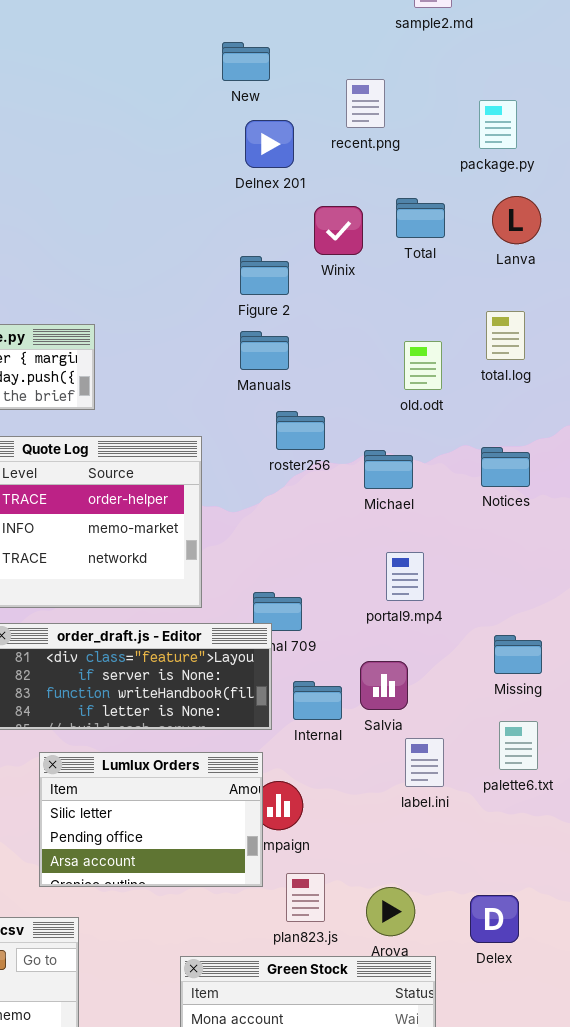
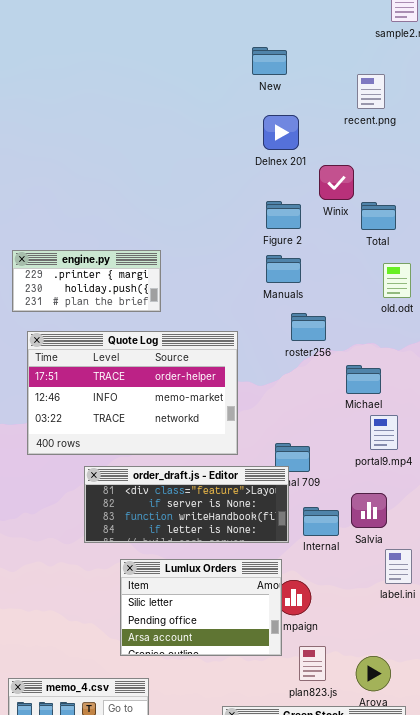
recent.png: [346,79,385,128] -> [357,74,385,109], moved
Delnex 201: [245,120,294,168] -> [263,115,299,150], moved
Total: [396,198,445,238] -> [361,202,396,230], moved
Michael: [364,450,413,489] -> [346,365,381,394], moved

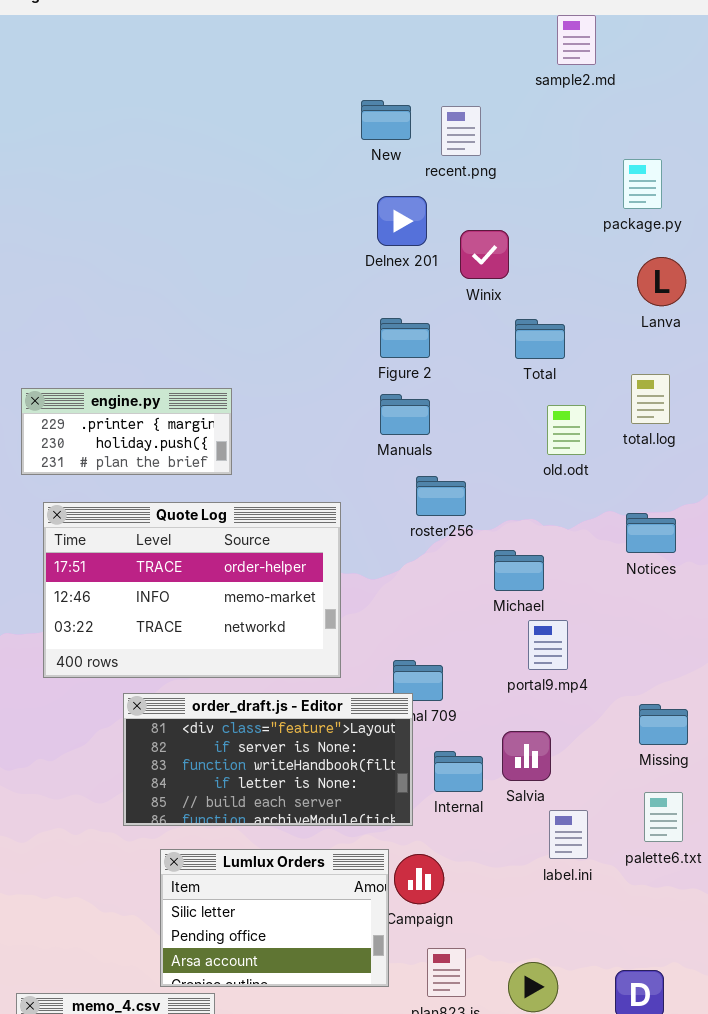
recent.png: [357,74,385,109] -> [441,106,481,156], moved
Winix: [319,165,354,200] -> [460,230,509,279], moved
order_draft.js - Editor: [84,466,289,543] -> [123,693,413,826], resized
Lumlux Orders: [120,559,282,656] -> [160,849,389,987], moved

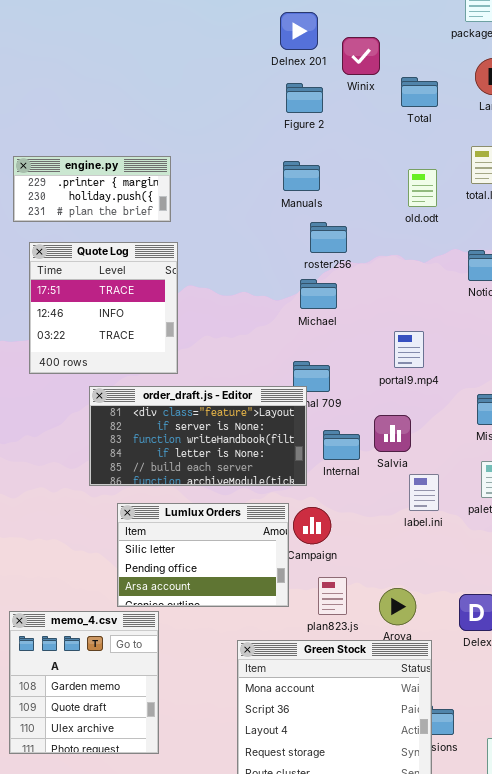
Figure 2: [380,318,430,358] -> [286,83,323,113], moved
Total: [515,319,565,359] -> [401,77,438,107], moved
Quote Log: [43,502,341,678] -> [29,242,178,374], resized
Michael: [494,550,544,591] -> [300,279,337,309], moved

